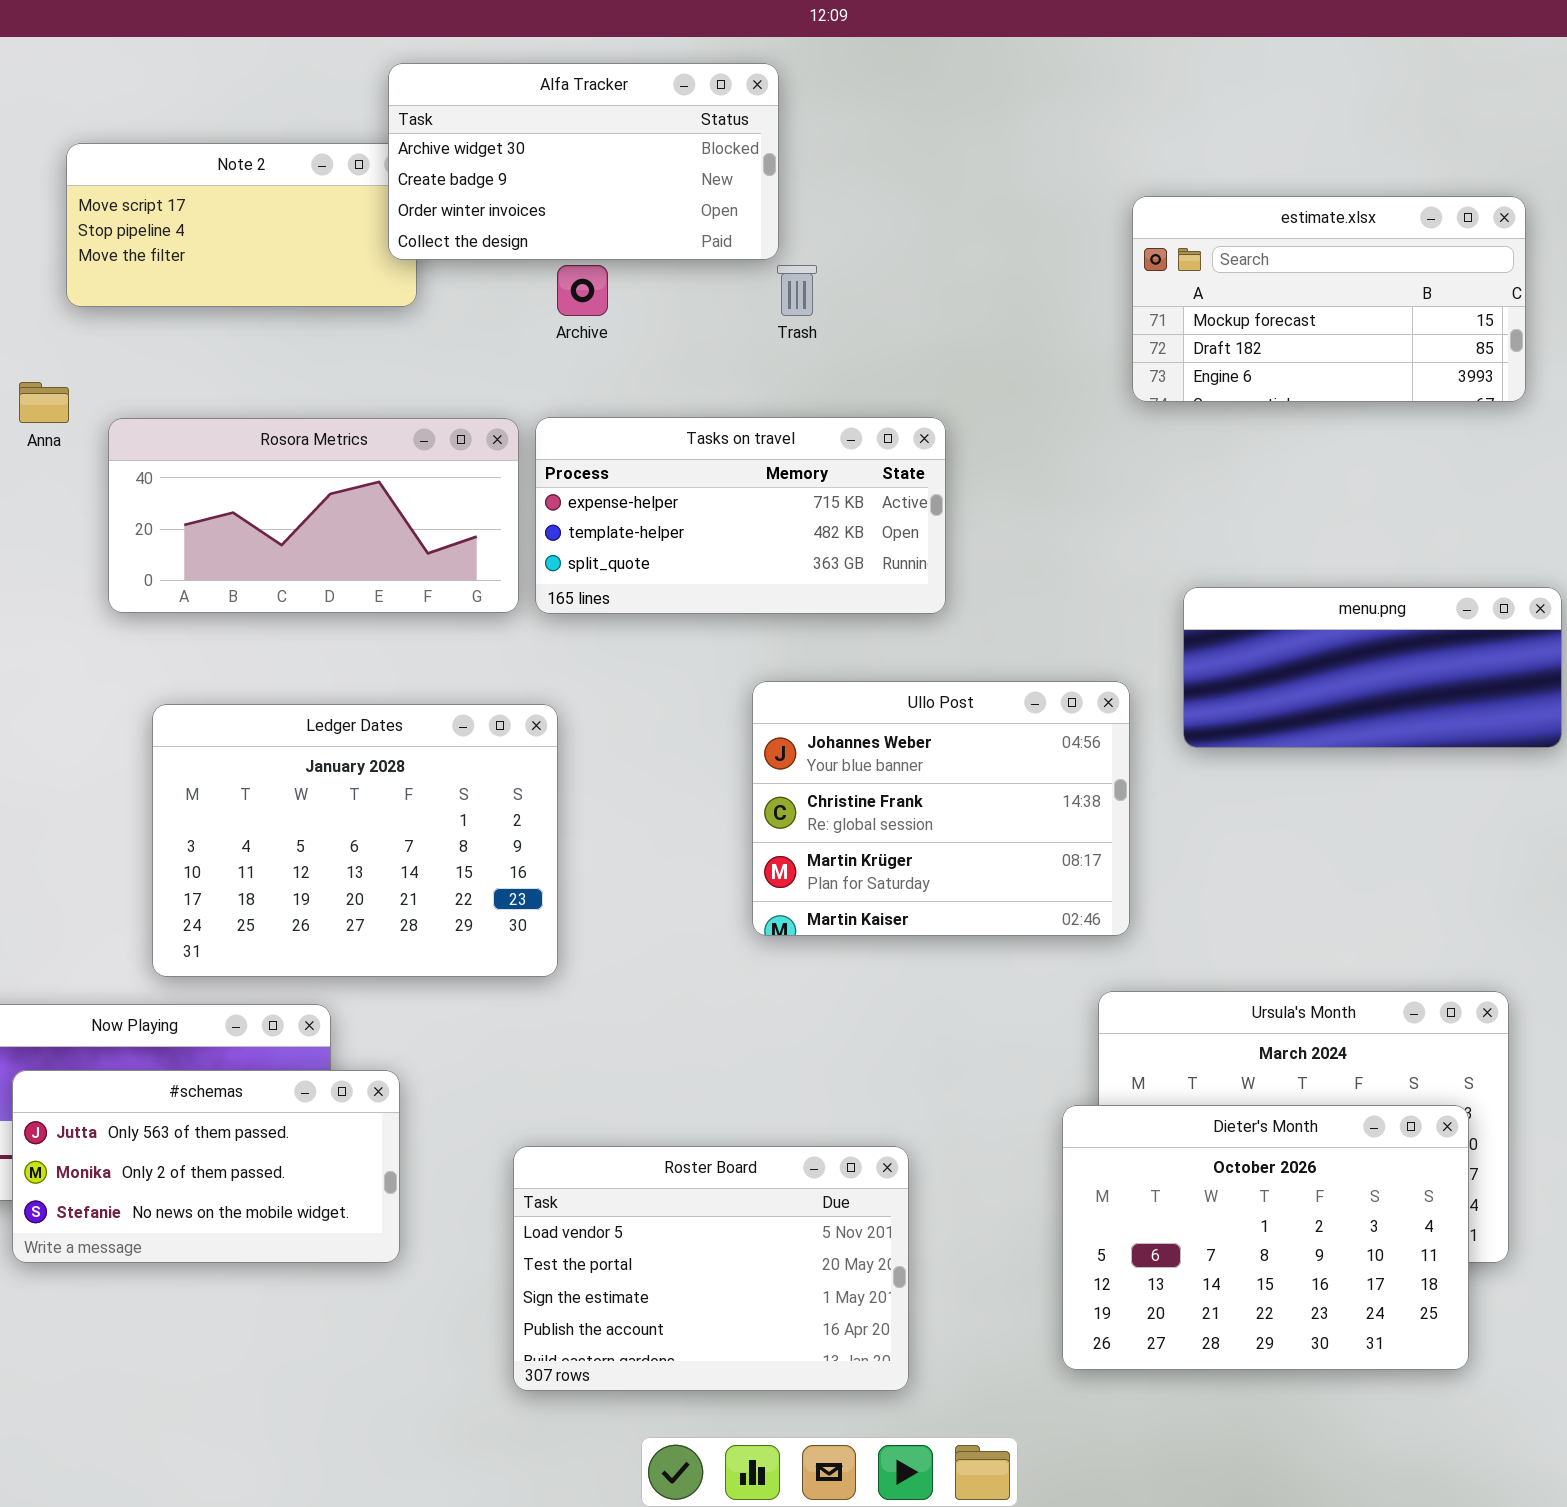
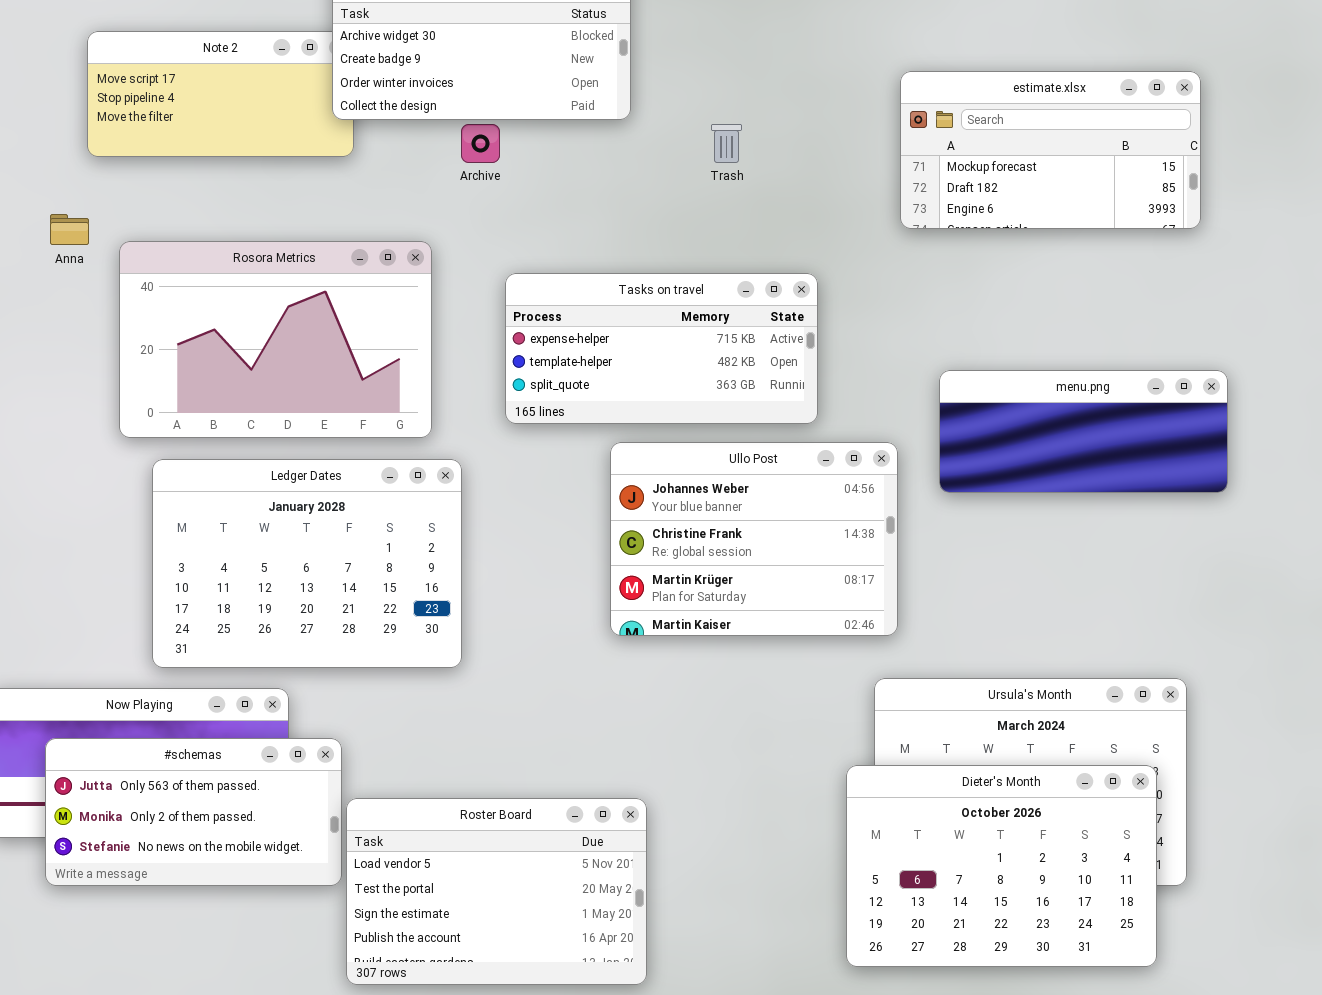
Trash: [777,265,817,316] -> [711,124,742,163], moved
Tasks on travel: [535,417,946,614] -> [505,273,818,424], moved
Rosora Metrics: [108,418,519,613] -> [119,241,432,438], resized
Roster Board: [513,1146,909,1391] -> [346,798,647,985], moved

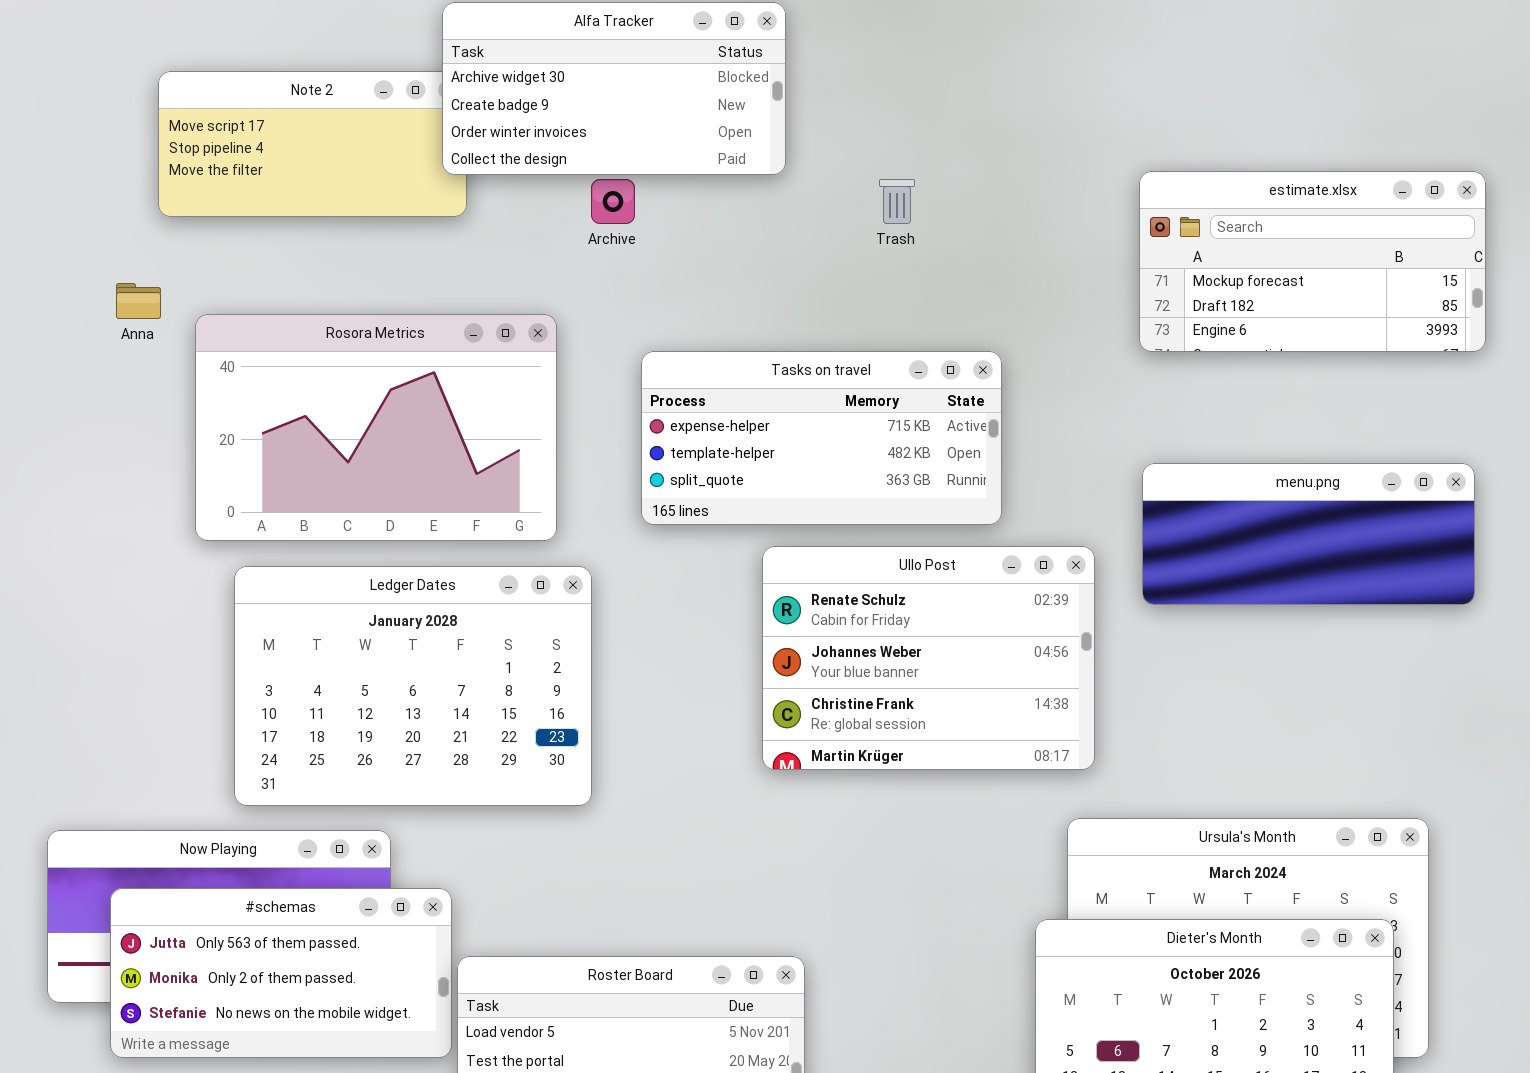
estimate.xlsx: [900,71,1201,229] -> [1139,171,1486,352], moved
Ullo Post: [610,442,898,636] -> [762,546,1095,770], scrolled up 1 row

